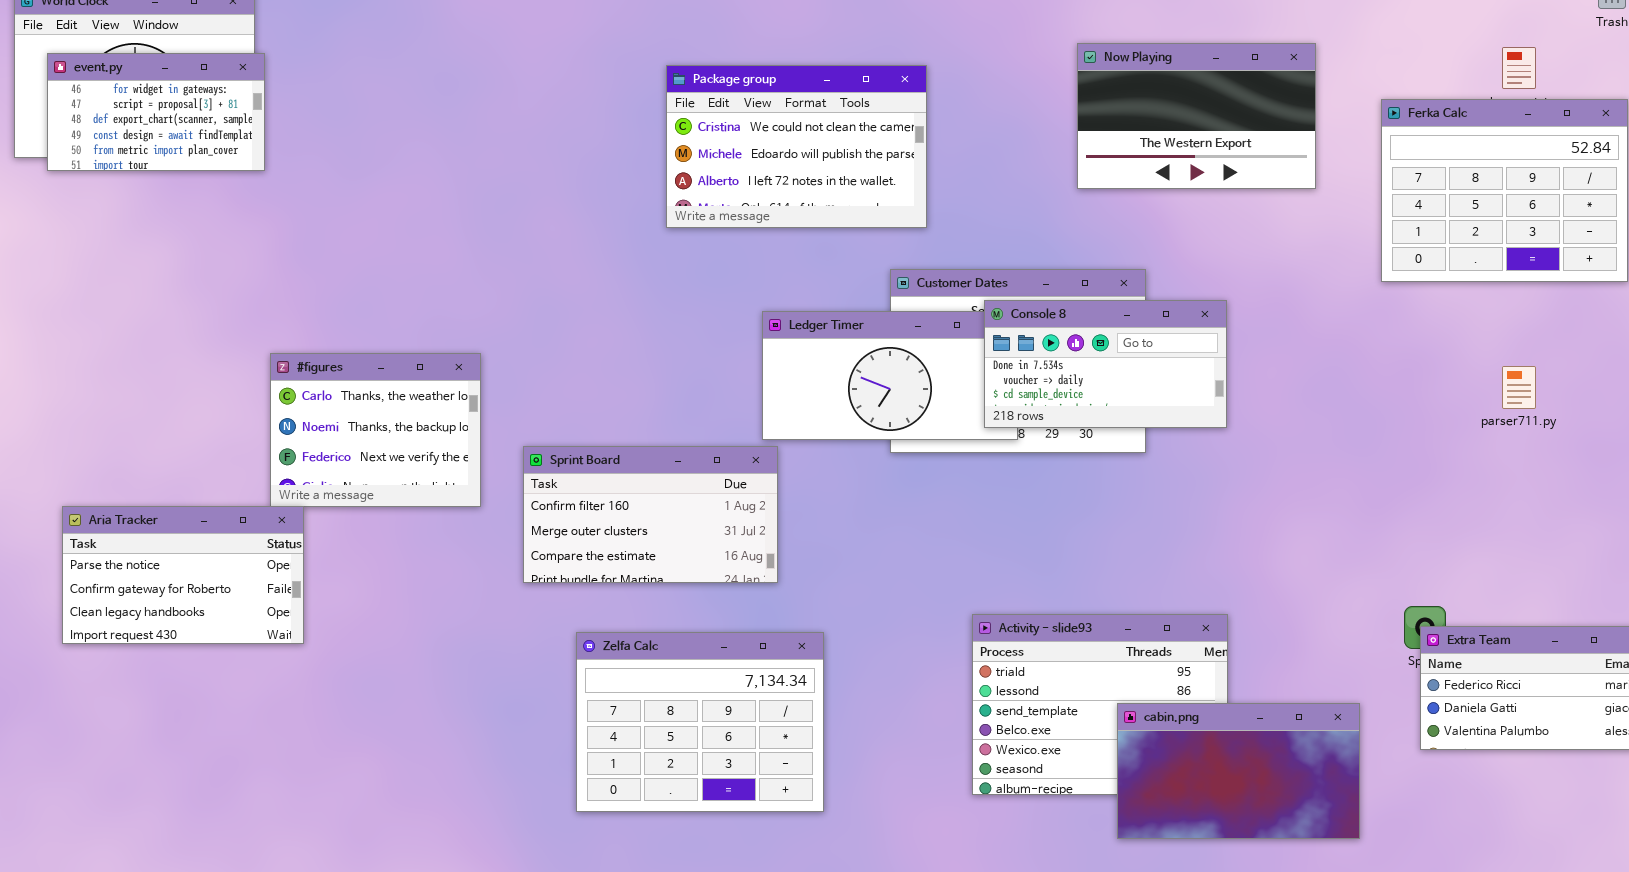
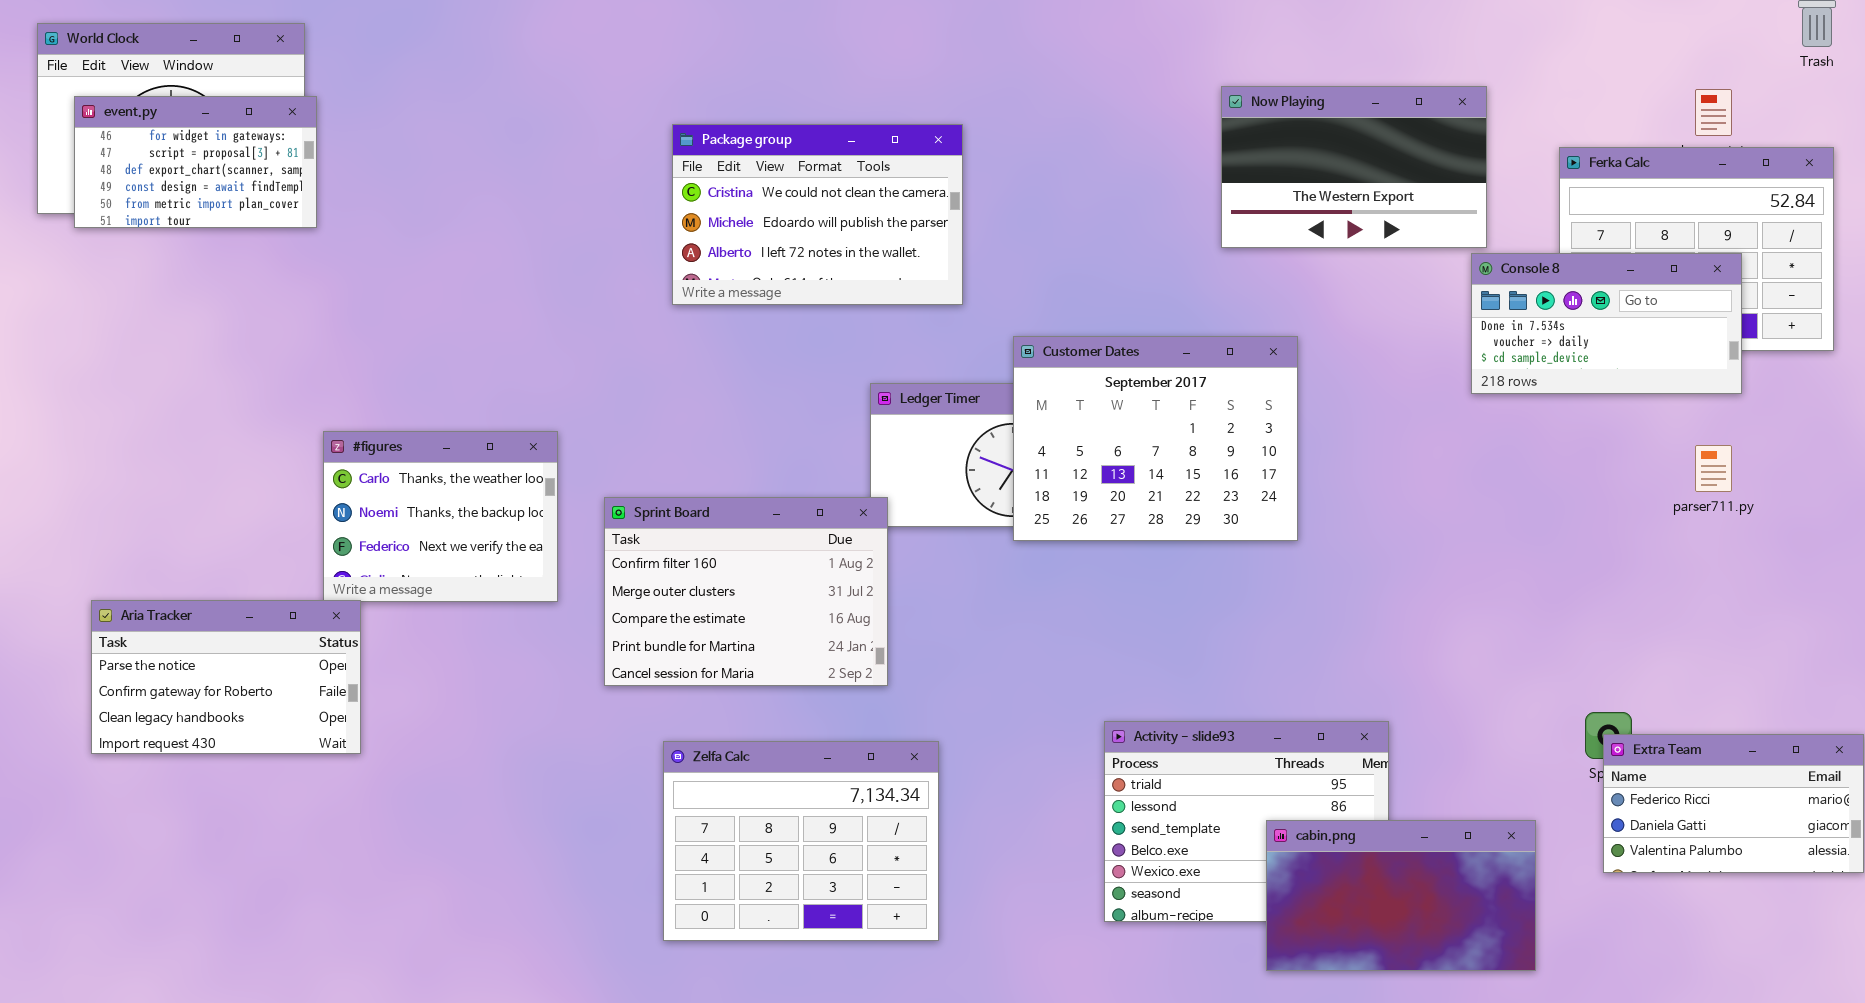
Package group: [666,65,927,228] -> [672,124,963,305], moved
Customer Dates: [890,269,1146,453] -> [1013,336,1298,541], raised
Console 8: [984,300,1227,428] -> [1471,253,1742,394], moved
Sprint Board: [523,446,778,583] -> [604,497,888,686], resized

